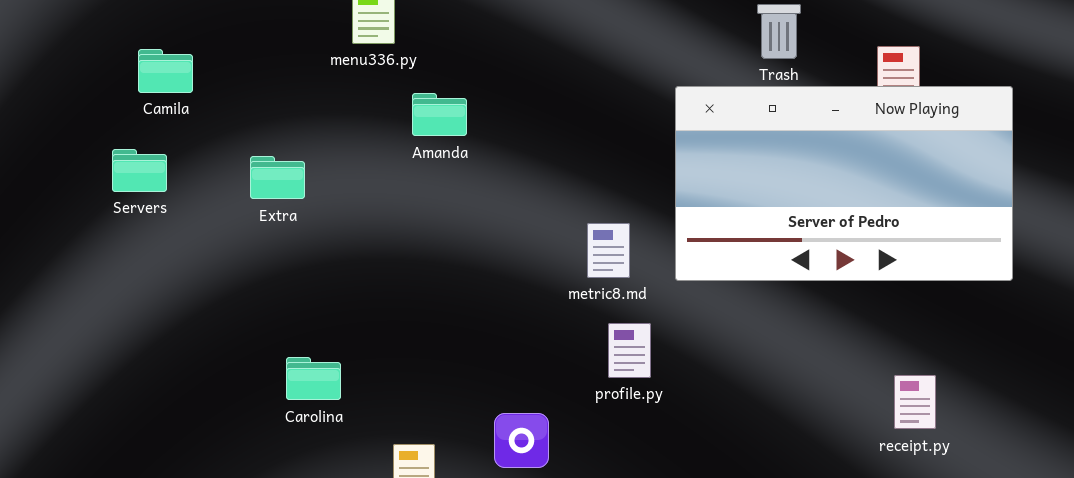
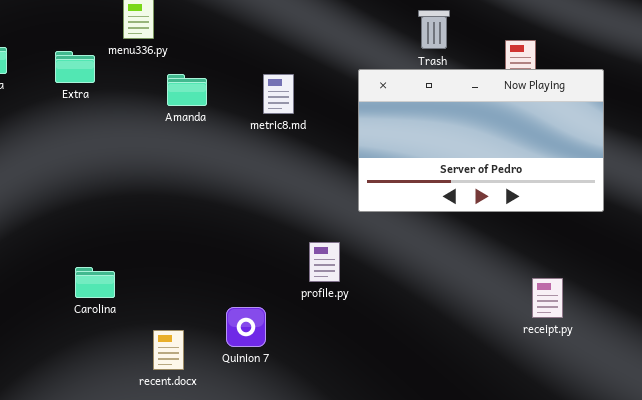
Extra: [250,156,305,199] -> [55,51,95,83], moved
metric8.md: [587,223,630,278] -> [263,74,294,114], moved
receipt.py: [894,375,936,429] -> [532,278,563,318], moved

